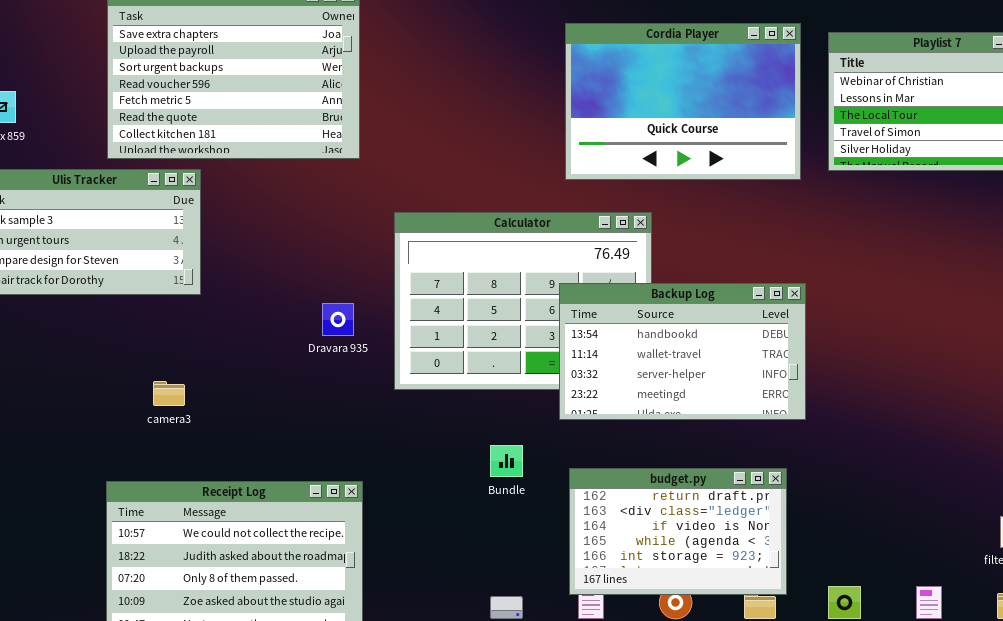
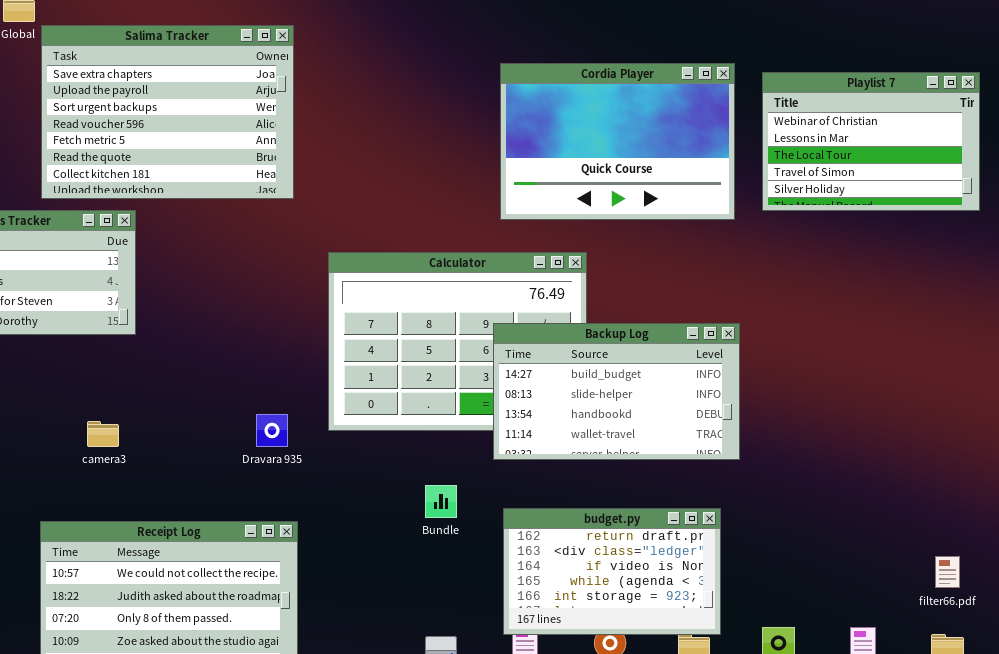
Backup Log: [559,283,806,420] -> [493,323,740,460], scrolled up 2 rows
Dravara 935: [322,303,354,336] -> [256,414,288,447], moved

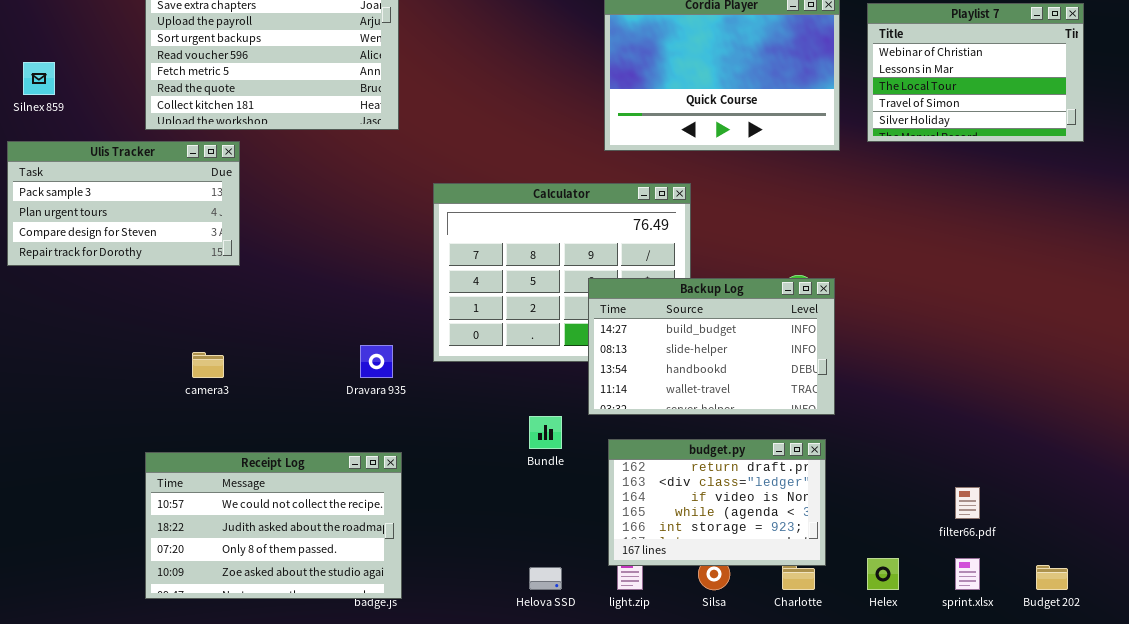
Backup Log: [493,323,740,460] -> [588,278,835,415], moved
filter66.pdf: [935,556,960,588] -> [955,487,980,519], moved

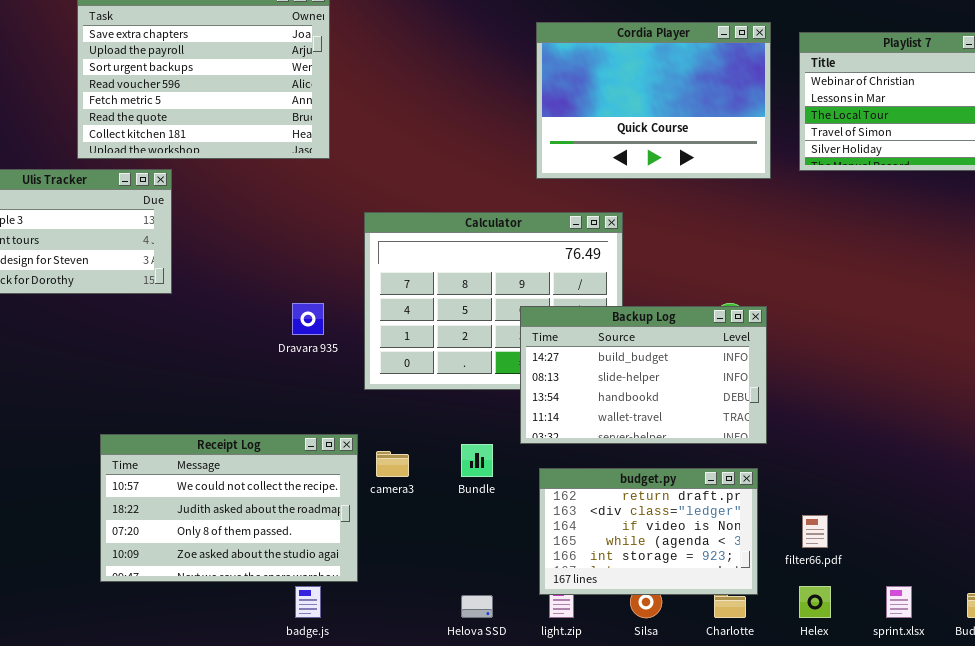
Dravara 935: [360,345,393,378] -> [292,303,324,335], moved
camera3: [192,352,224,378] -> [376,451,409,477], moved
Receipt Log: [145,452,402,599] -> [100,434,358,582], moved
filter66.pdf: [955,487,980,519] -> [802,515,828,548], moved

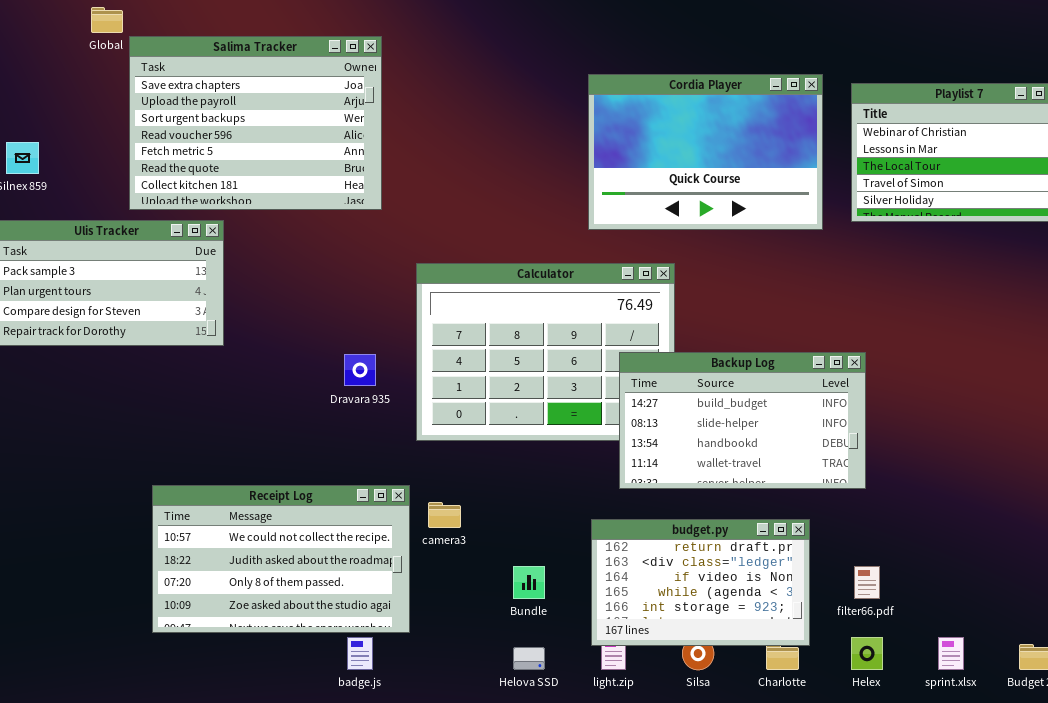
Backup Log: [520,306,767,444] -> [619,352,866,489], moved
Bundle: [461,444,493,477] -> [513,566,545,599], moved

